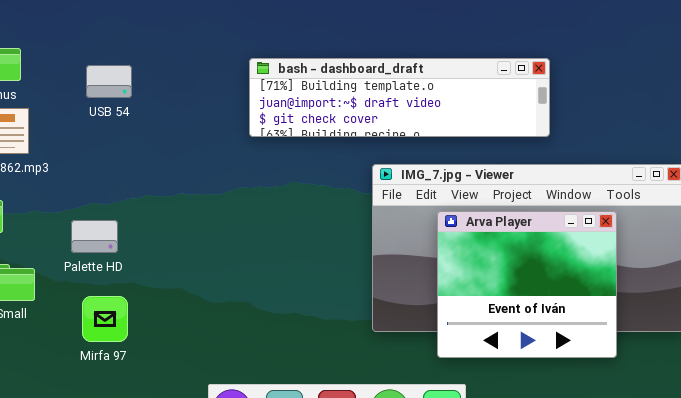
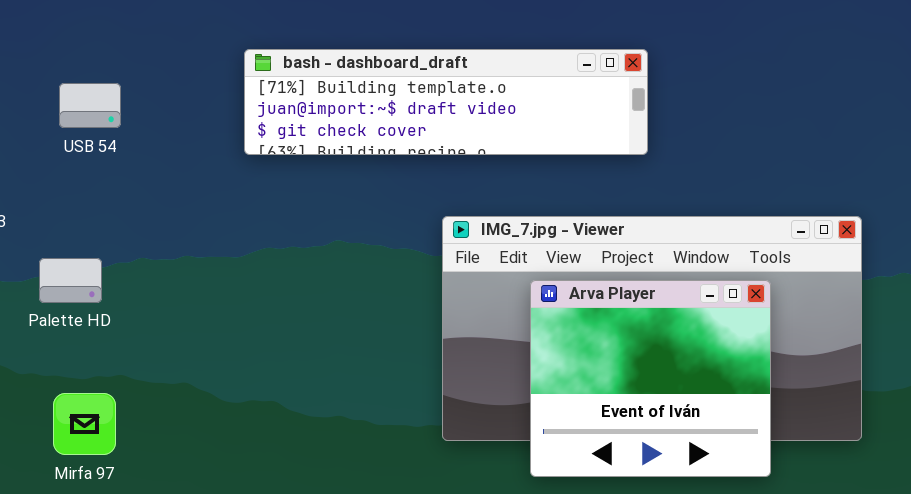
bash - dashboard_draft: [249,58,550,137] -> [244,49,648,155], moved
Palette HD: [71,220,118,253] -> [39,258,102,303], moved

